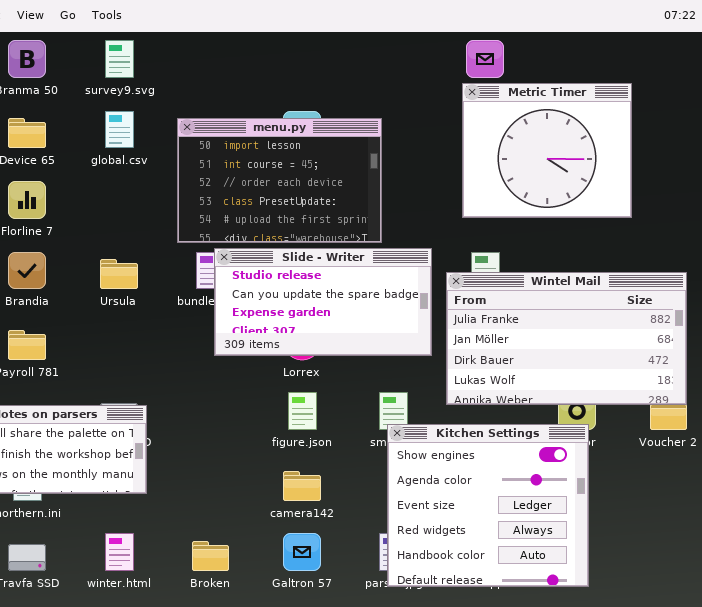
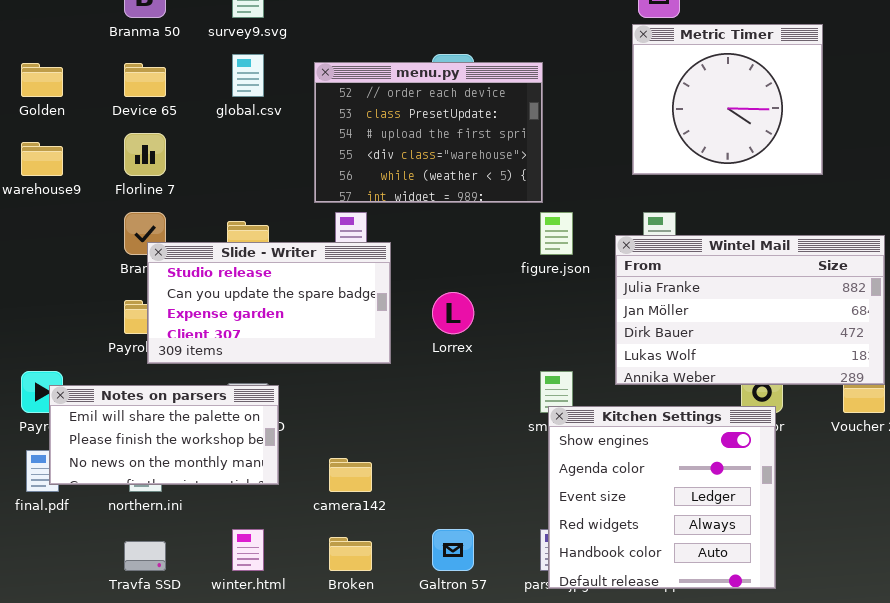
menu.py: [177,118,382,243] -> [314,62,543,203], scrolled down 2 rows
Slide - Writer: [214,248,432,356] -> [147,242,391,364], moved
figure.json: [288,392,317,430] -> [540,212,573,255], moved
camera142: [283,471,321,501] -> [329,458,372,492], moved

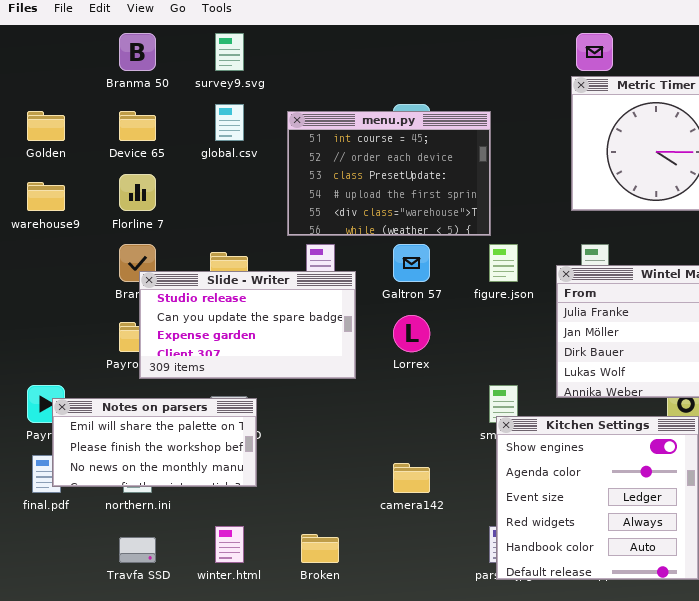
menu.py: [314,62,543,203] -> [287,111,491,236], scrolled up 1 row
camera142: [329,458,372,492] -> [393,463,430,493], moved
Galtron 57: [432,529,474,571] -> [393,244,430,282], moved

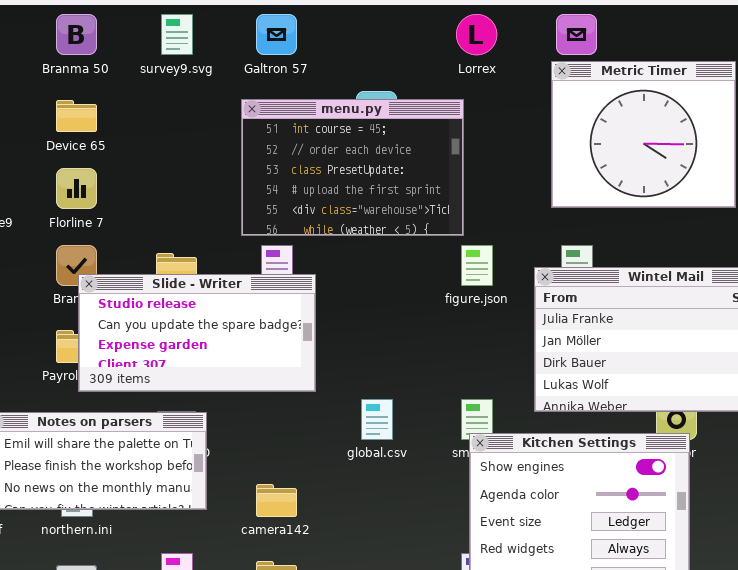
global.csv: [215,104,244,141] -> [361,399,393,440], moved
Galtron 57: [393,244,430,282] -> [256,14,297,55], moved
Lorrex: [393,315,430,352] -> [456,14,497,55], moved
camera142: [393,463,430,493] -> [256,484,297,517], moved

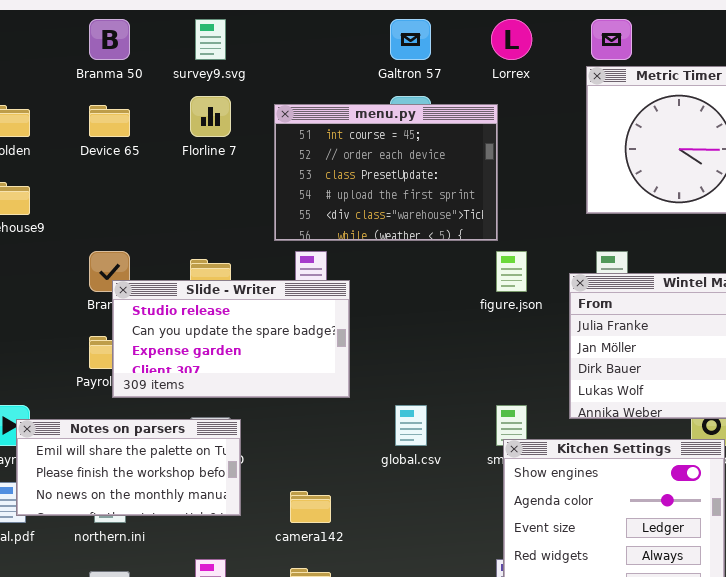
Galtron 57: [256,14,297,55] -> [390,19,431,60], moved
Florline 7: [56,168,97,209] -> [190,96,231,137], moved

